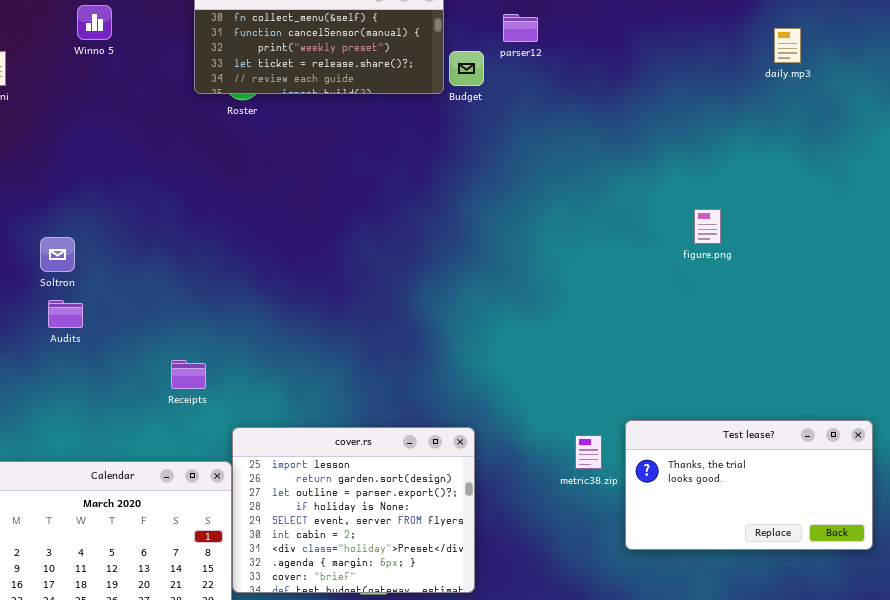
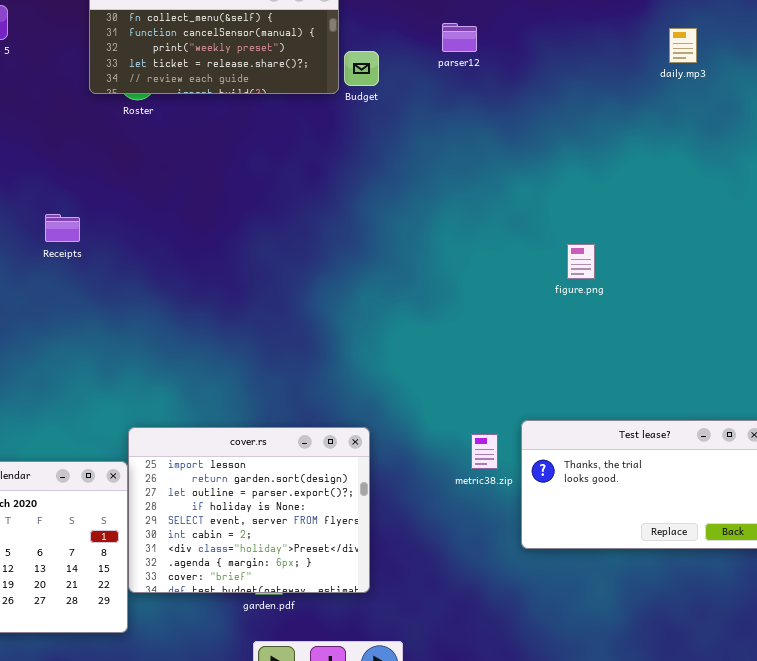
parser12: [503,14,538,42] -> [442,23,477,52], moved
figure.png: [694,209,721,244] -> [567,244,595,279], moved
Receipts: [171,360,206,389] -> [45,214,80,242], moved

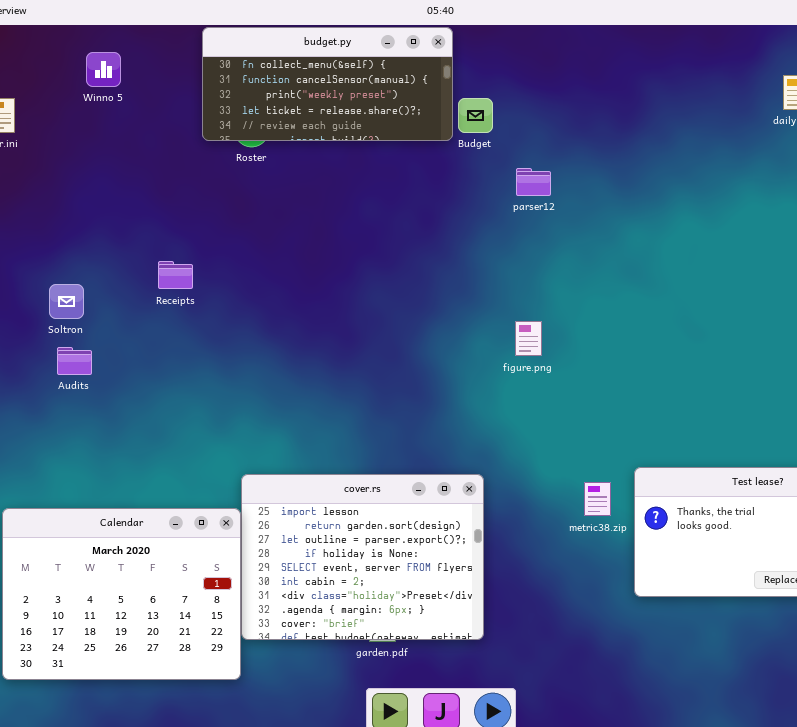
parser12: [442,23,477,52] -> [516,168,551,196], moved
figure.png: [567,244,595,279] -> [515,321,542,356], moved

